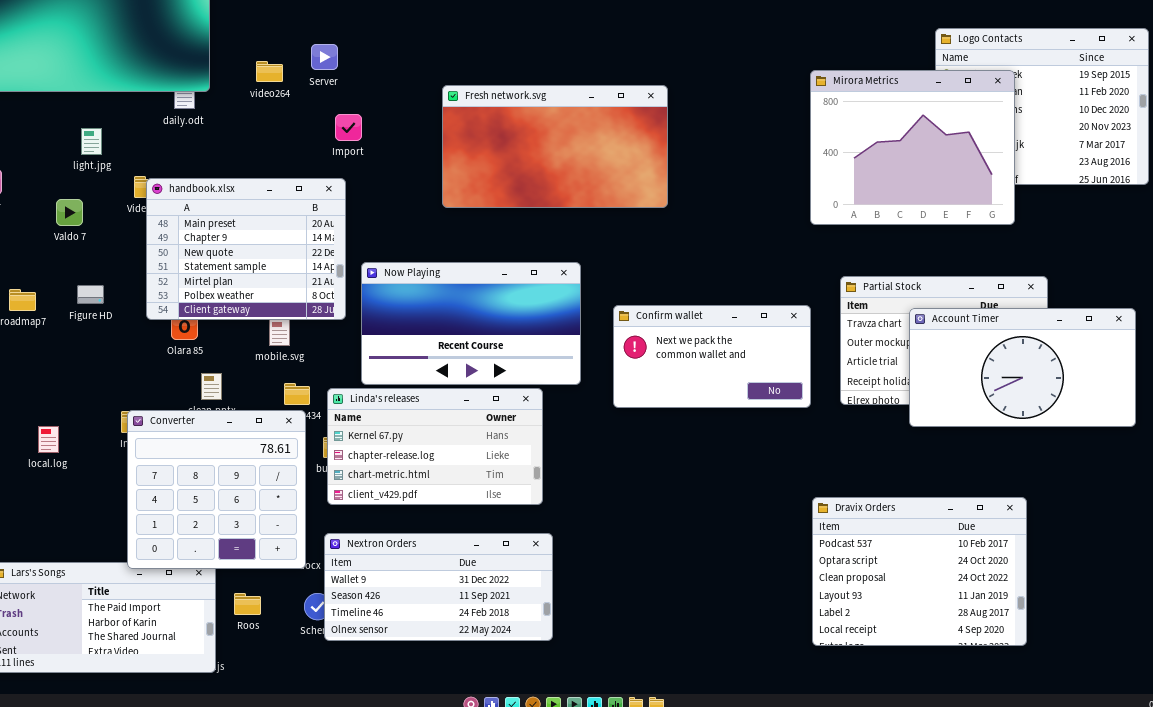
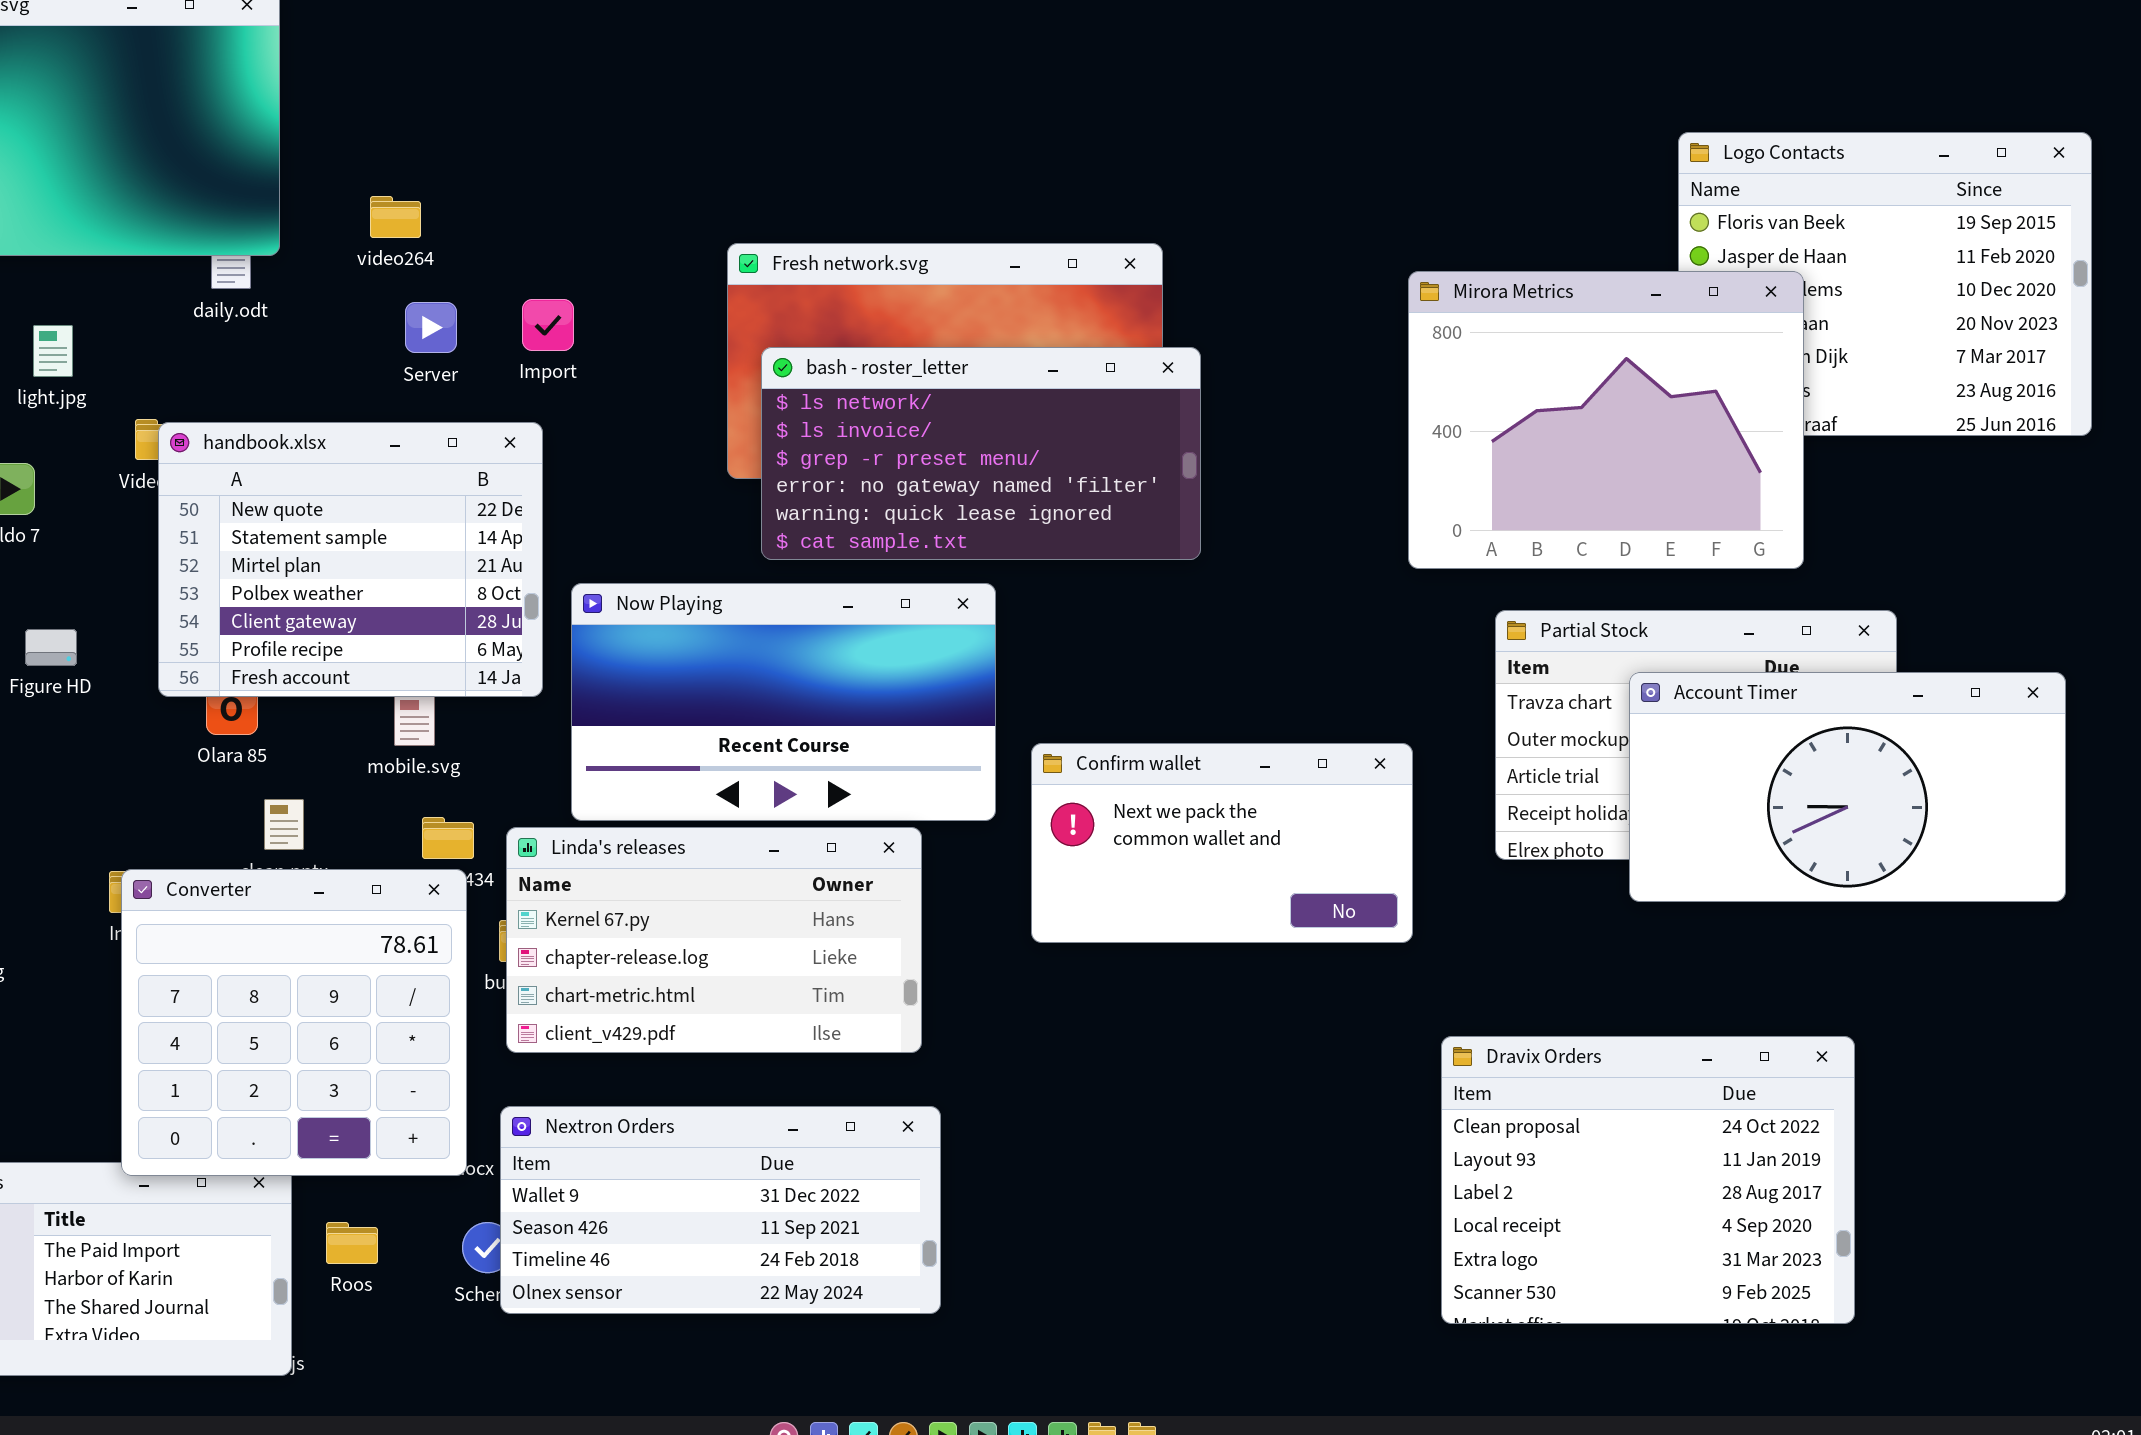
Server: [311,44,338,70] -> [405,302,457,353], moved
Mirora Metrics: [810,70,1015,225] -> [1408,271,1804,569], moved
bash - roster_letter: none -> [761,347,1201,560], opened
handbook.xlsx: [146,178,346,320] -> [158,422,543,697], scrolled down 2 rows
Confirm wallet: [613,305,811,408] -> [1031,743,1413,943], moved
Dravix Orders: [812,497,1027,646] -> [1441,1036,1855,1324], scrolled down 2 rows

